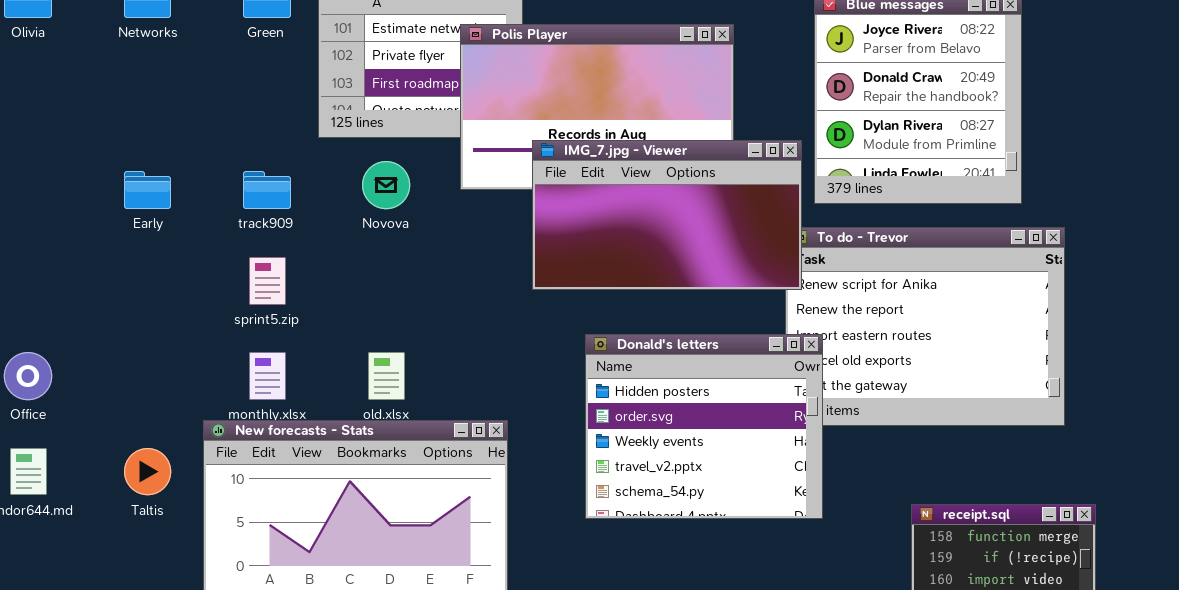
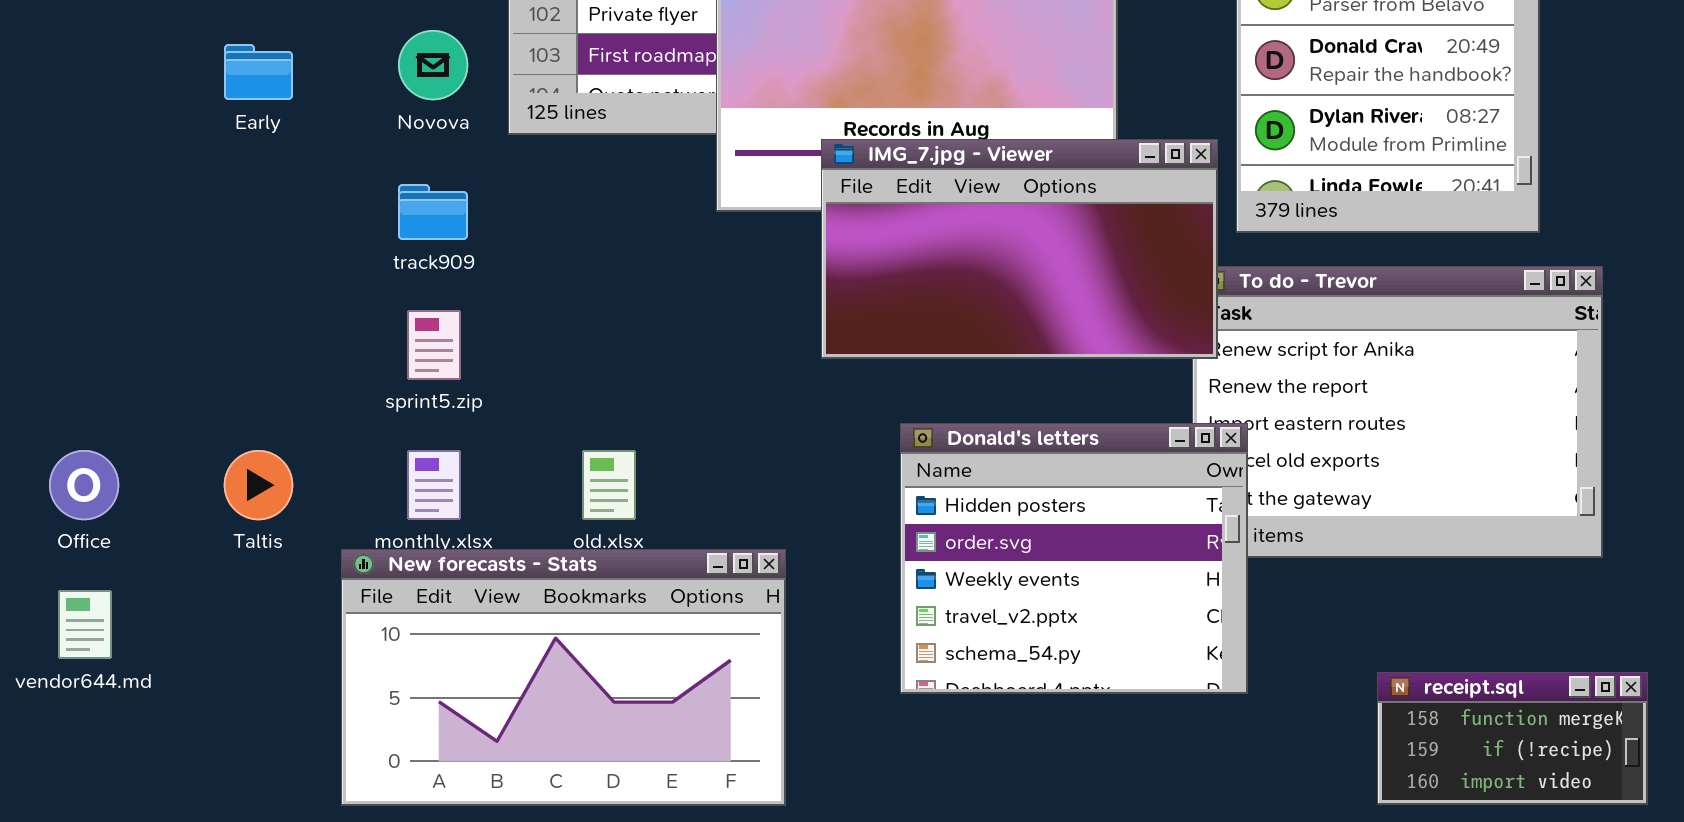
Novova: [362,161,410,209] -> [398,30,468,100], moved
Early: [124,171,171,209] -> [224,44,293,100], moved
Taltis: [124,448,171,495] -> [224,450,293,520], moved

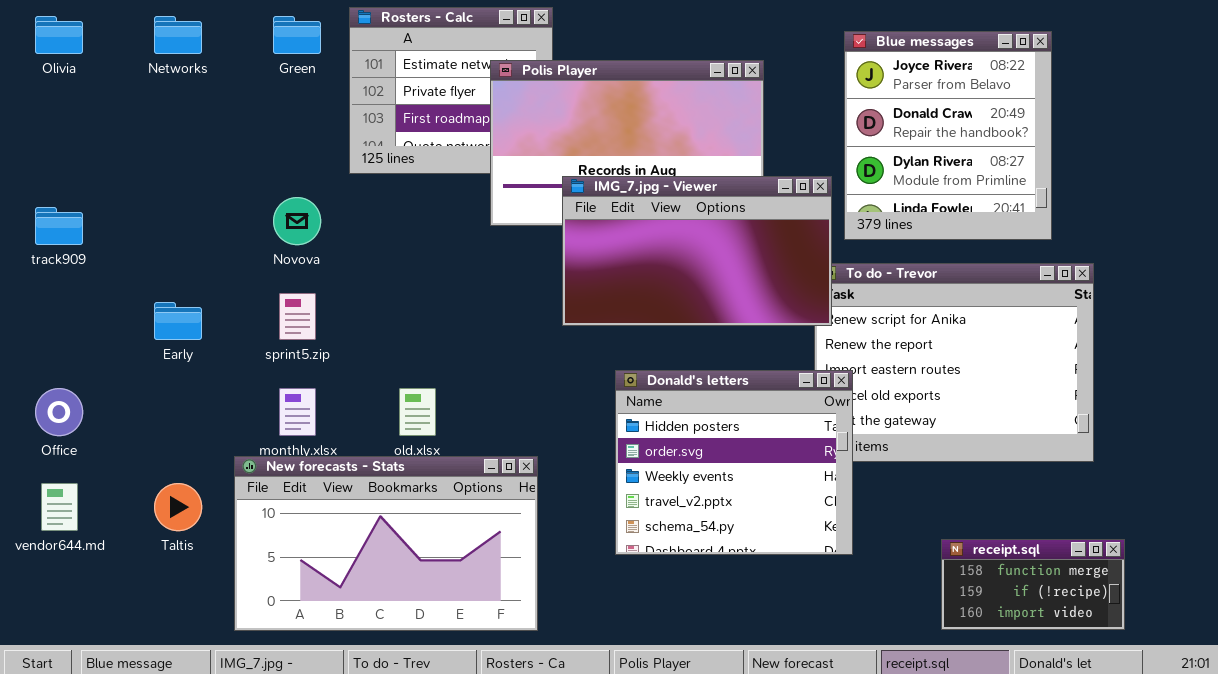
Novova: [398,30,468,100] -> [273,197,321,245], moved
Early: [224,44,293,100] -> [154,302,202,340], moved
track909: [398,184,468,240] -> [35,207,83,245], moved
Taltis: [224,450,293,520] -> [154,483,202,531], moved

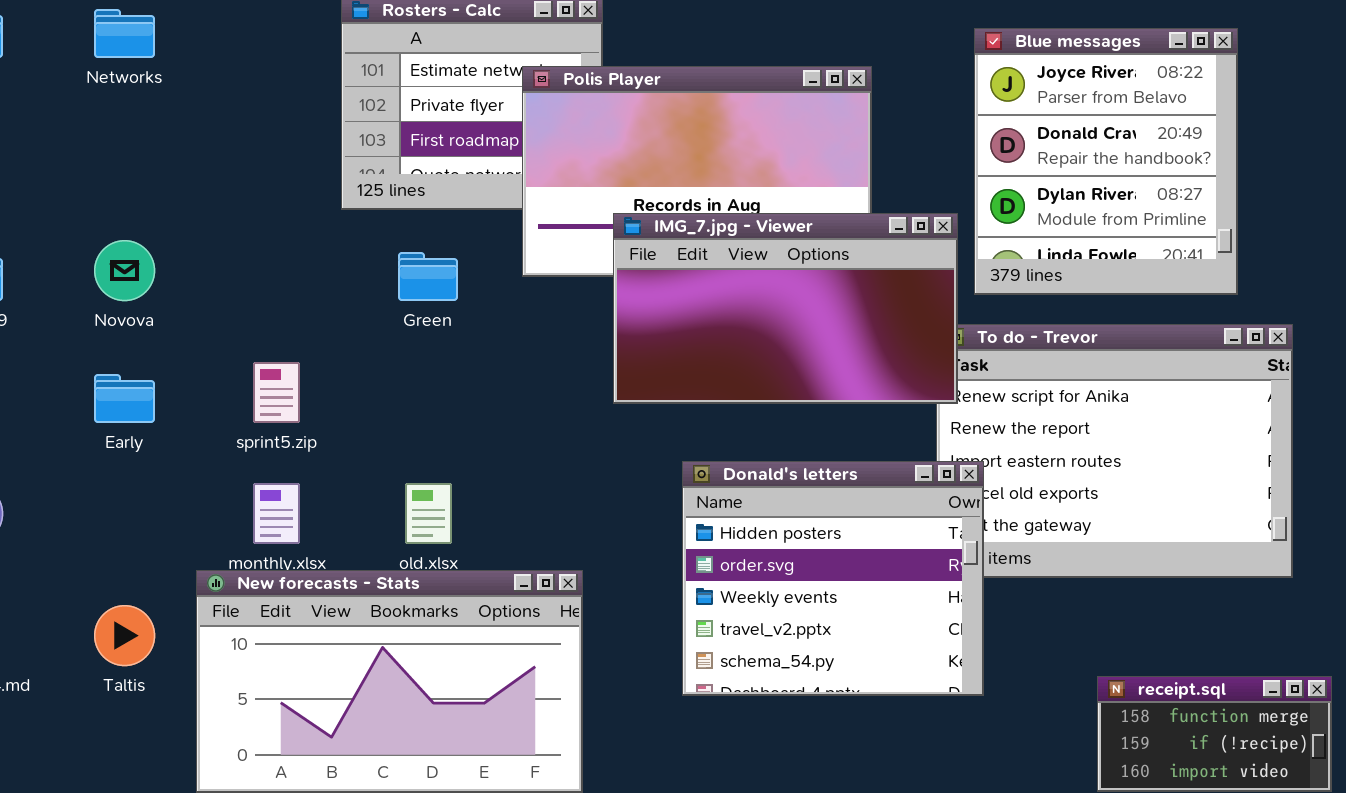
Green: [273,16,321,54] -> [398,252,458,301], moved
Novova: [273,197,321,245] -> [94,240,155,301], moved

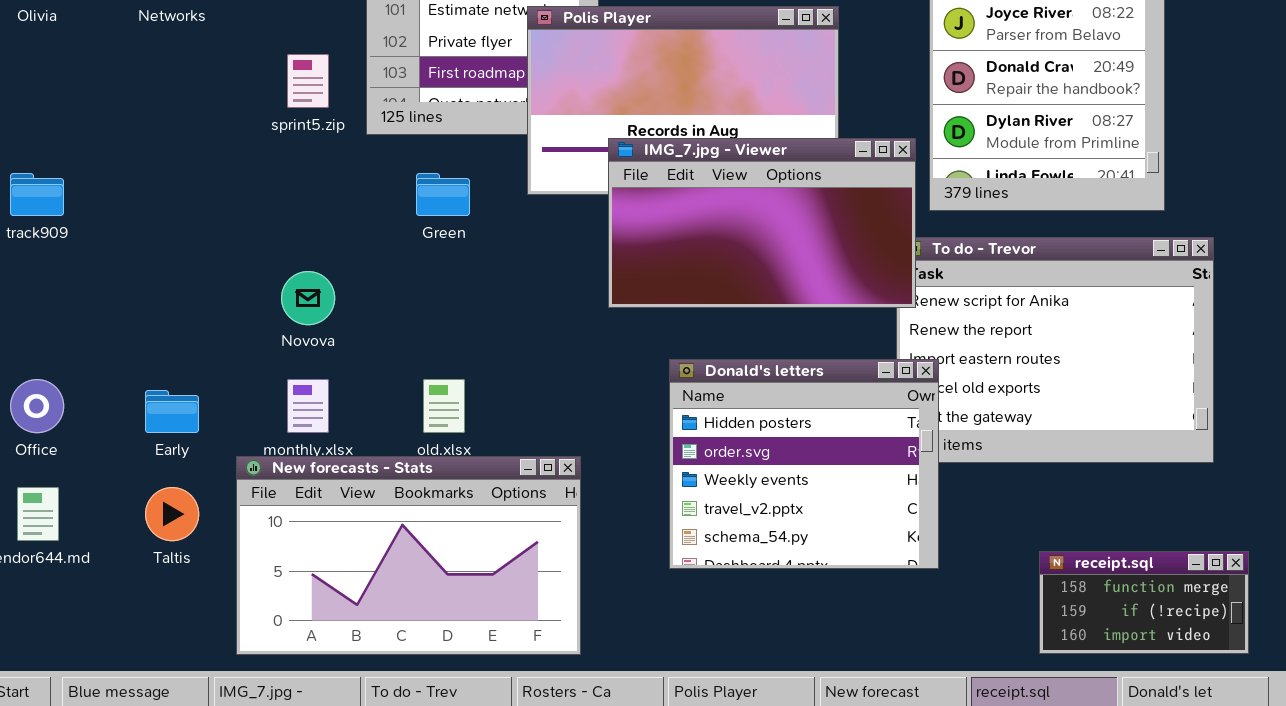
Novova: [94,240,155,301] -> [281,271,335,325], moved
sprint5.zip: [253,362,300,423] -> [287,54,329,108], moved
Early: [94,374,155,423] -> [145,390,199,433], moved

